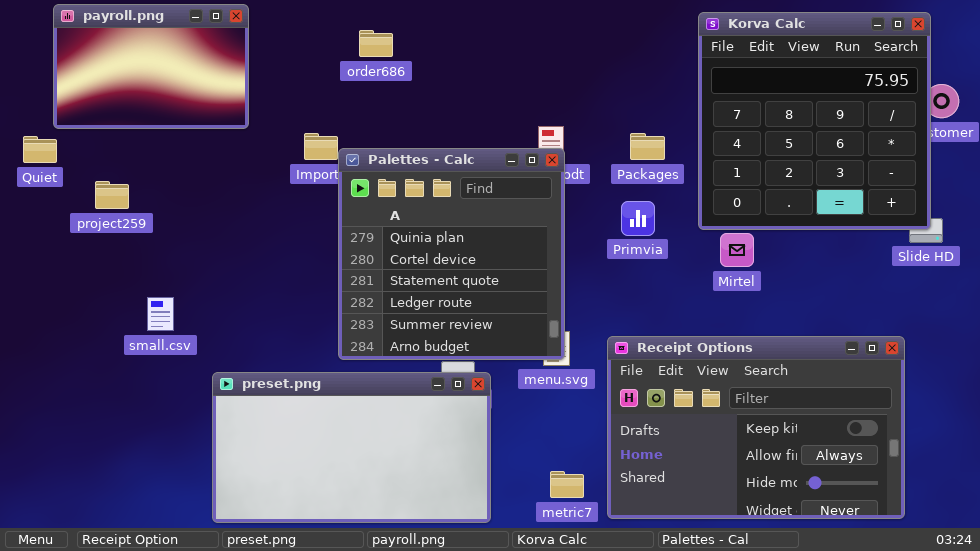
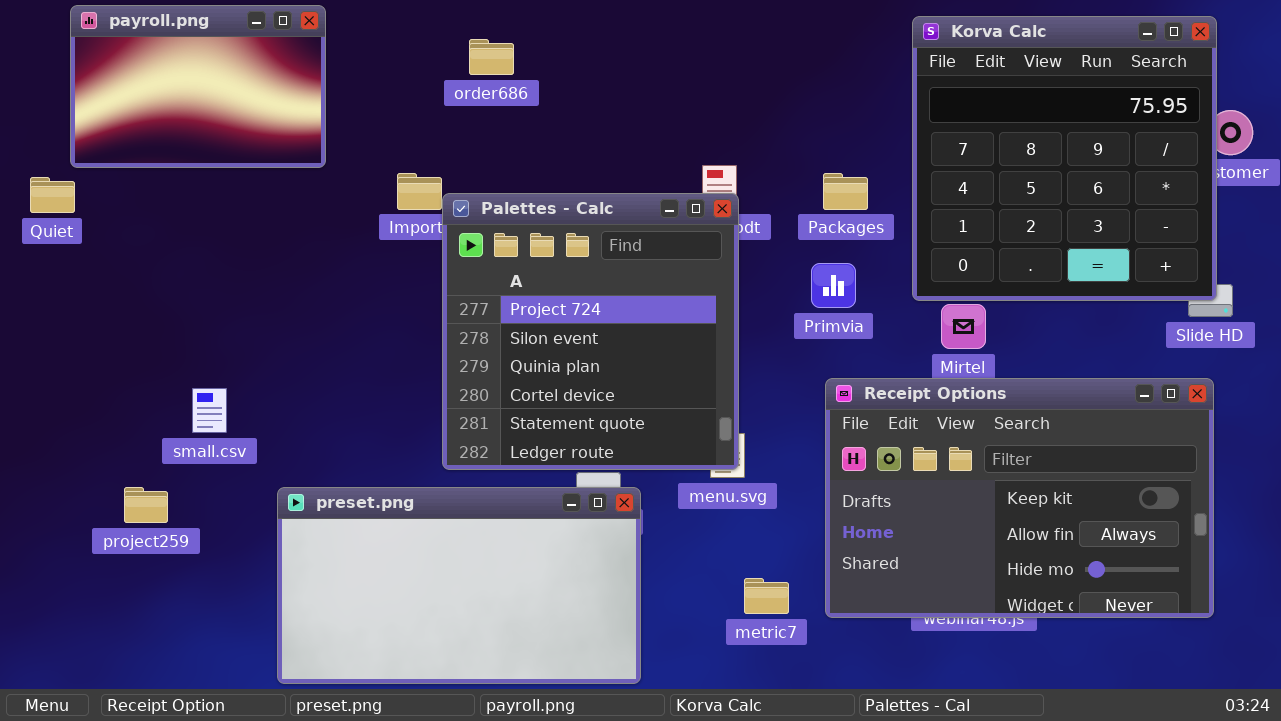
Palettes - Calc: [338,148,565,360] -> [442,193,739,470], scrolled up 2 rows
project259: [95,181,129,209] -> [124,487,168,523], moved
Receipt Options: [607,336,905,519] -> [825,378,1214,618], moved
metric7: [550,471,584,498] -> [744,578,789,614], moved

